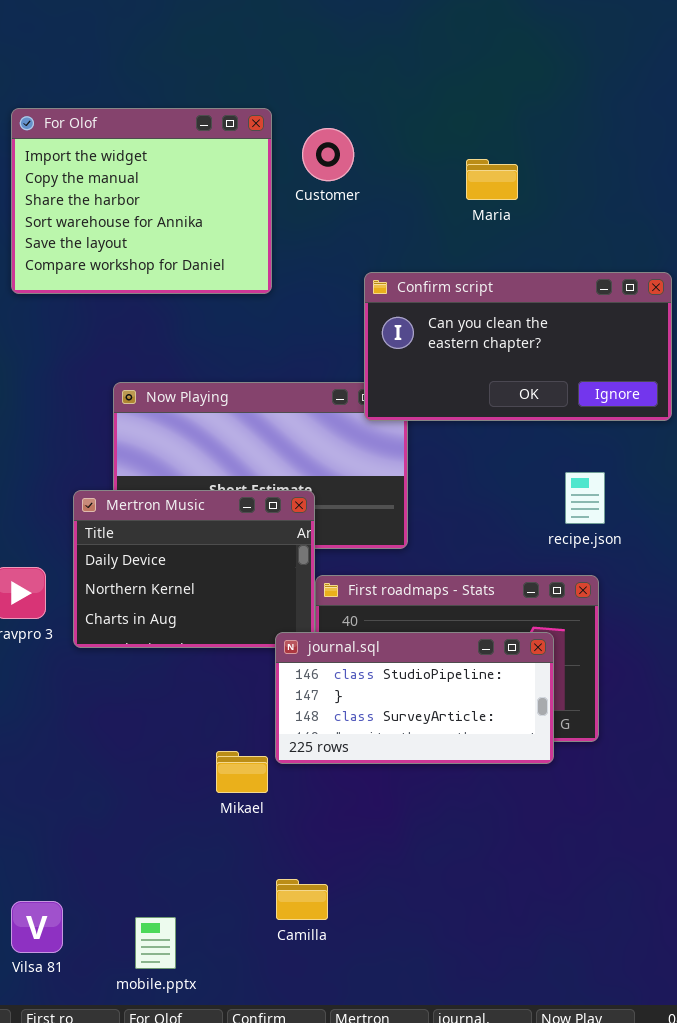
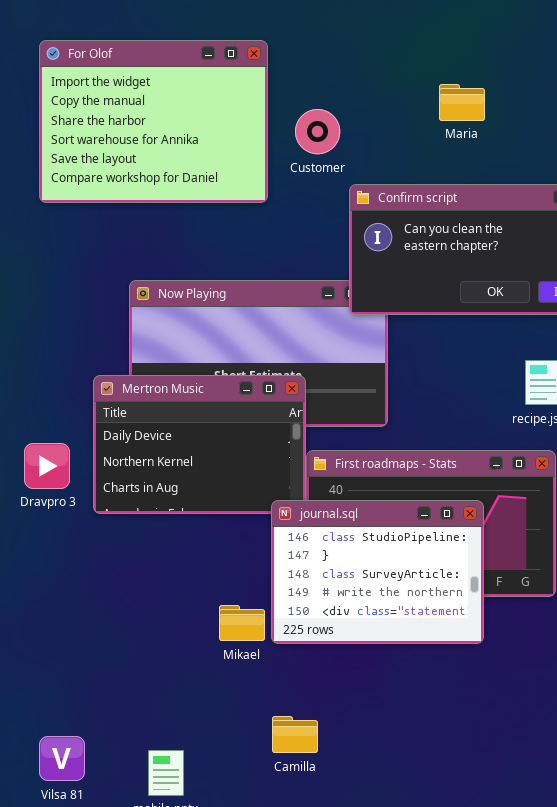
Customer: [302,128,354,181] -> [295,109,340,154], moved
journal.sql: [275,632,554,764] -> [271,500,484,644], resized

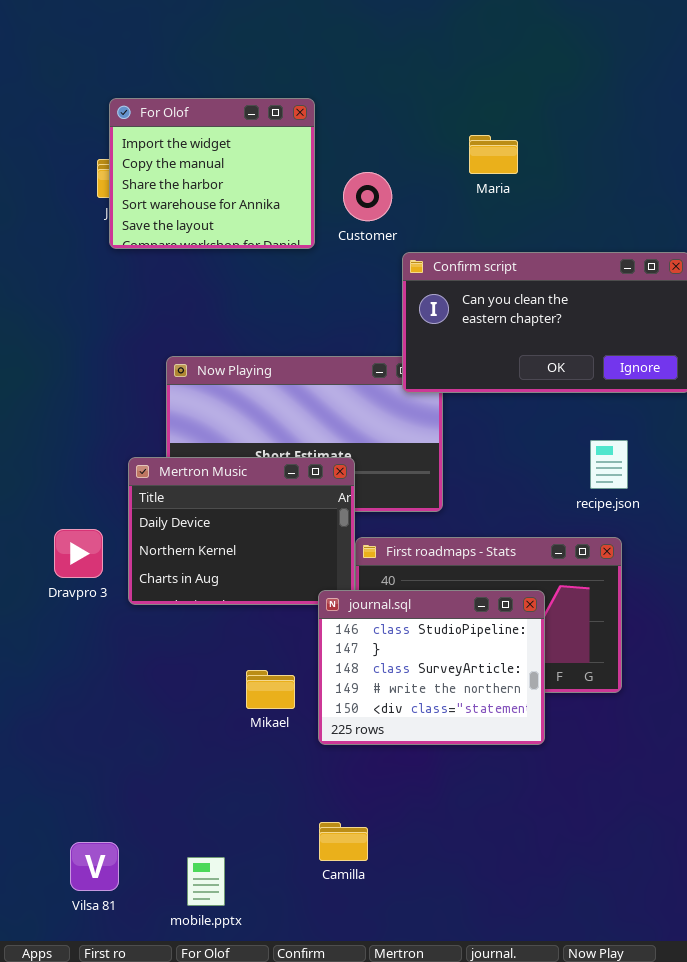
For Olof: [39,40,268,203] -> [109,98,315,249], resized
Maria: [439,84,485,121] -> [469,135,518,174], moved
Mikael: [219,605,265,641] -> [246,670,295,709], moved

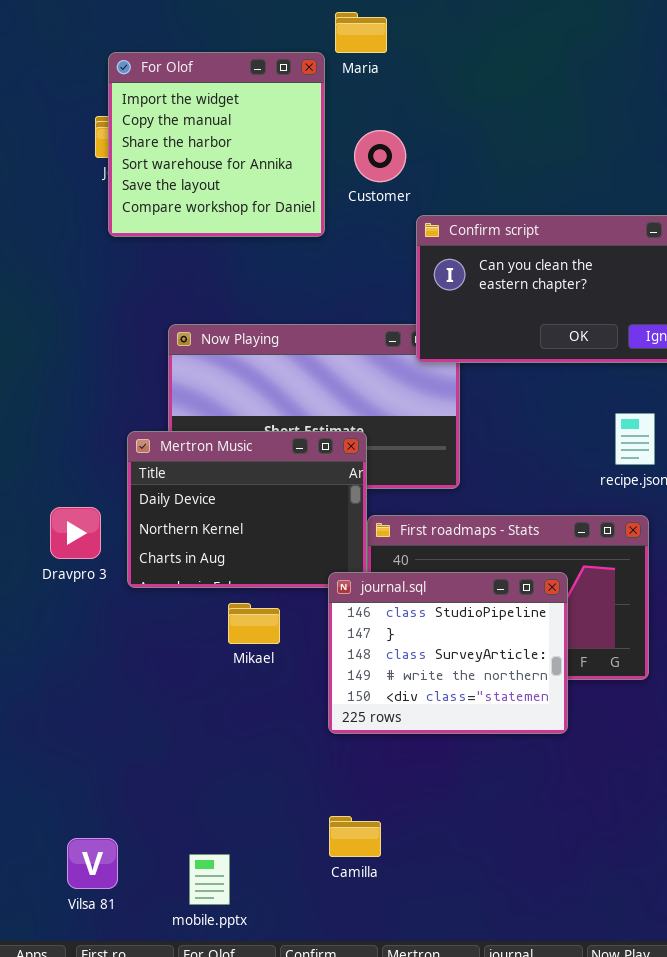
For Olof: [109,98,315,249] -> [108,52,325,237], resized
Maria: [469,135,518,174] -> [335,12,387,53], moved
Mikael: [246,670,295,709] -> [228,603,280,644], moved

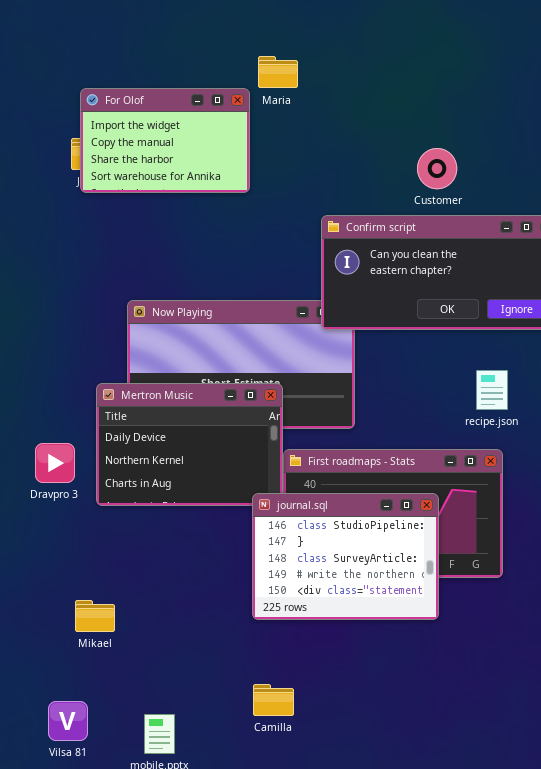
For Olof: [108,52,325,237] -> [80,88,250,193], resized
Customer: [354,130,406,182] -> [417,148,457,189], moved
Mikael: [228,603,280,644] -> [75,600,115,632], moved

